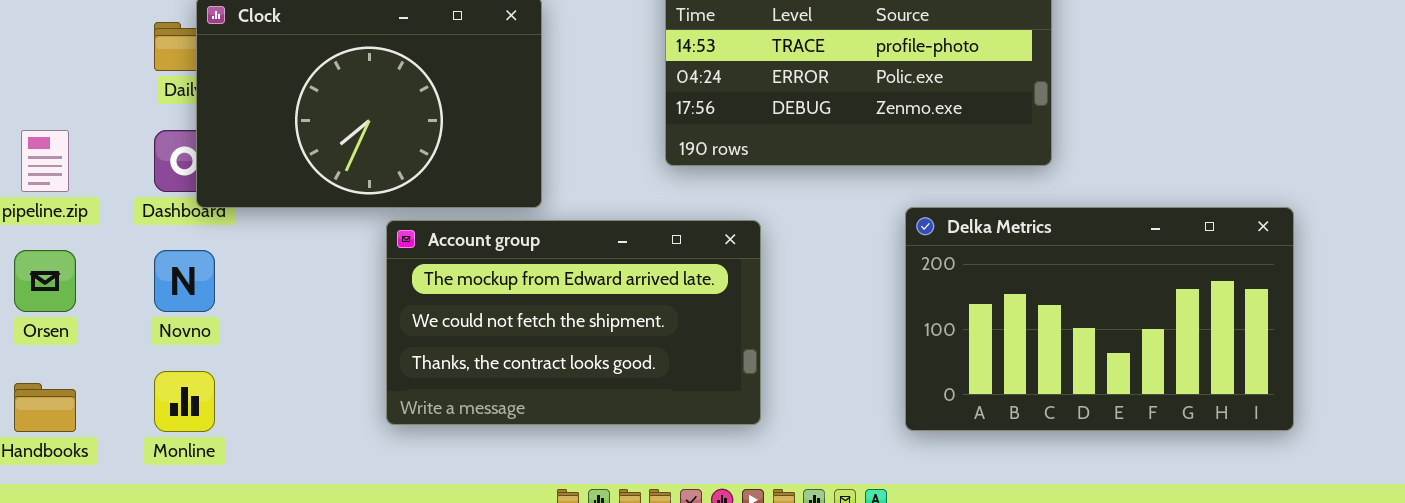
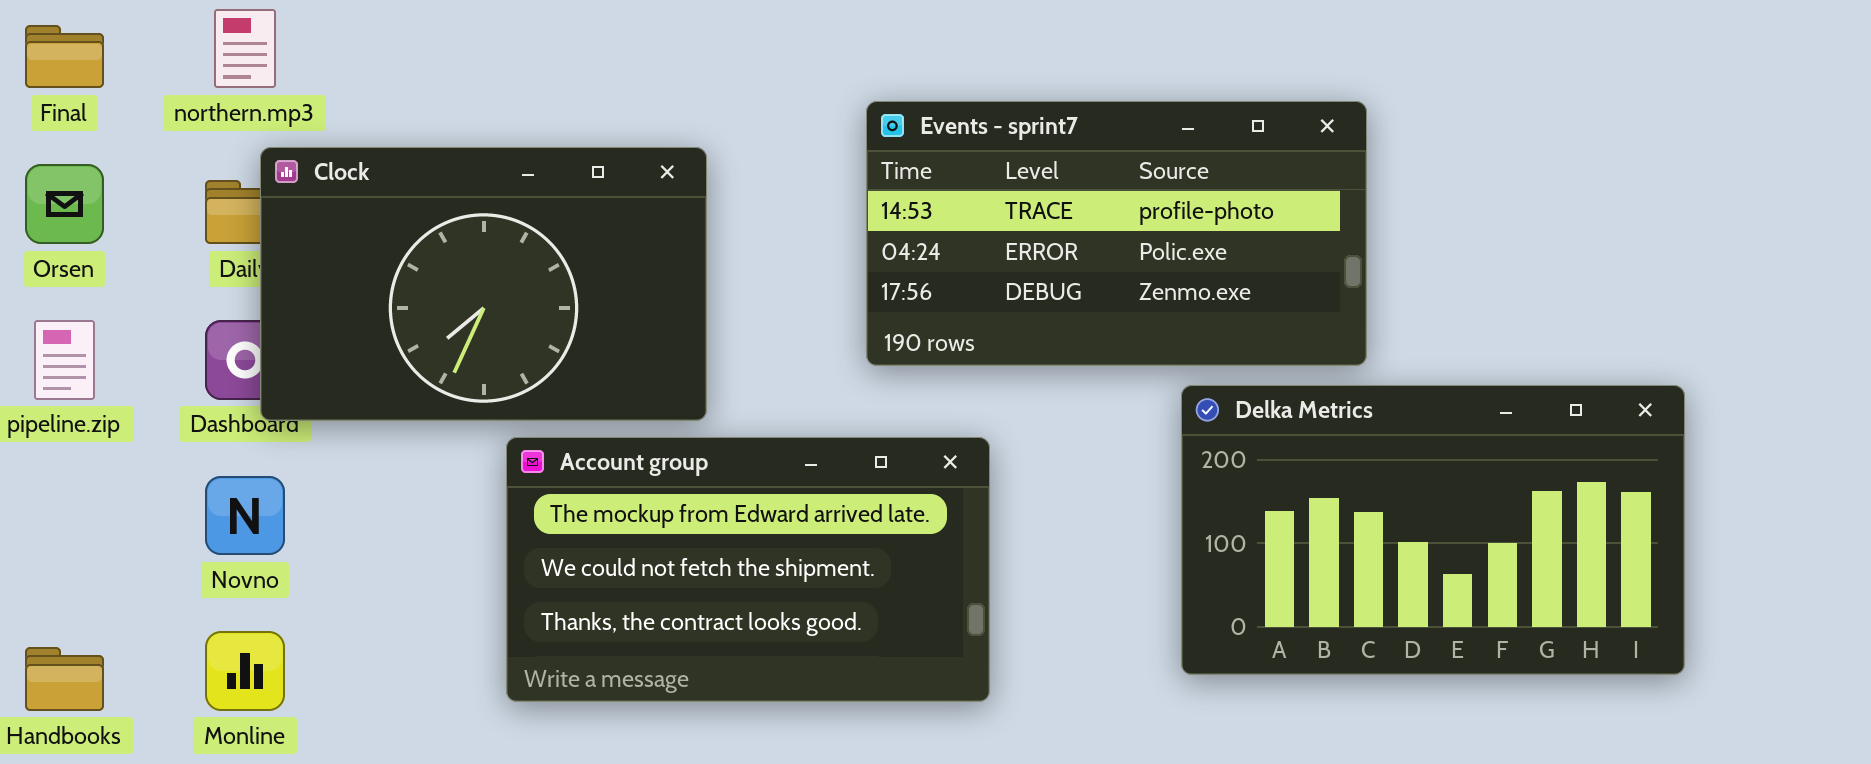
Delka Metrics: [905,207,1294,431] -> [1181,385,1685,675], moved
Orsen: [14,250,76,312] -> [25,164,104,244], moved

